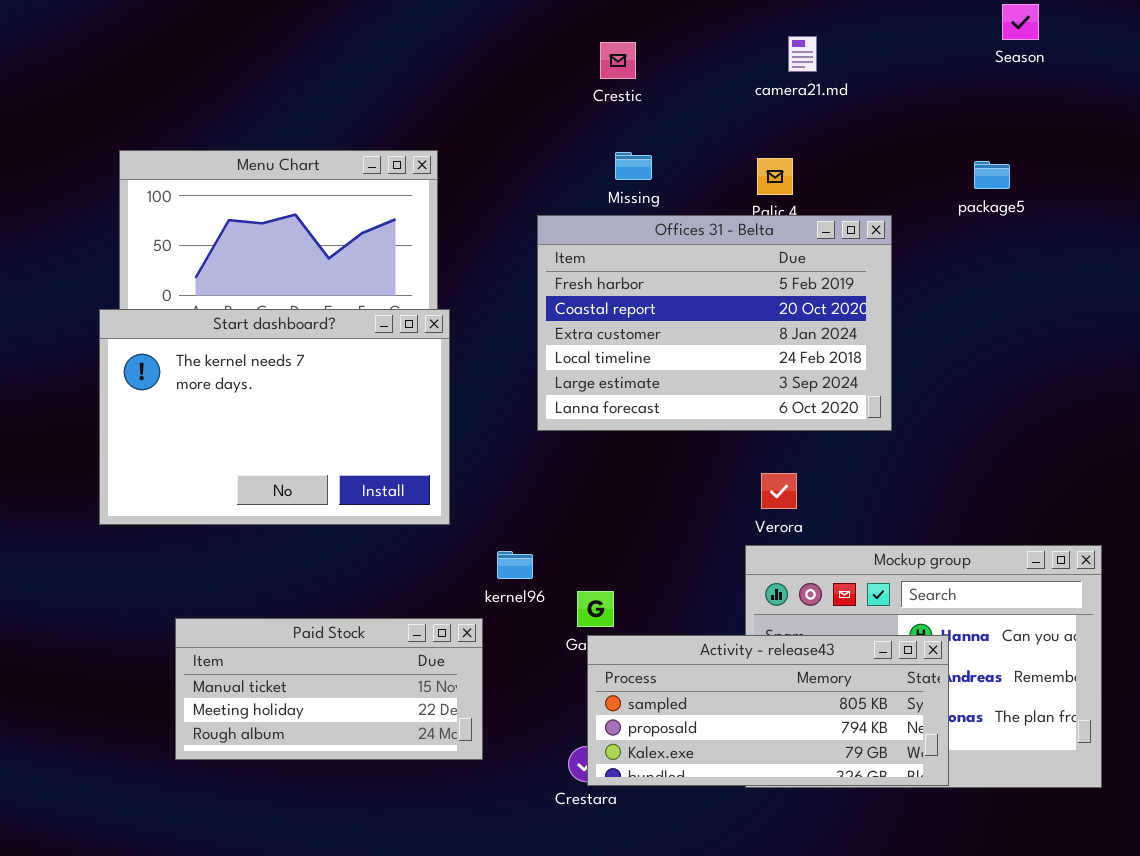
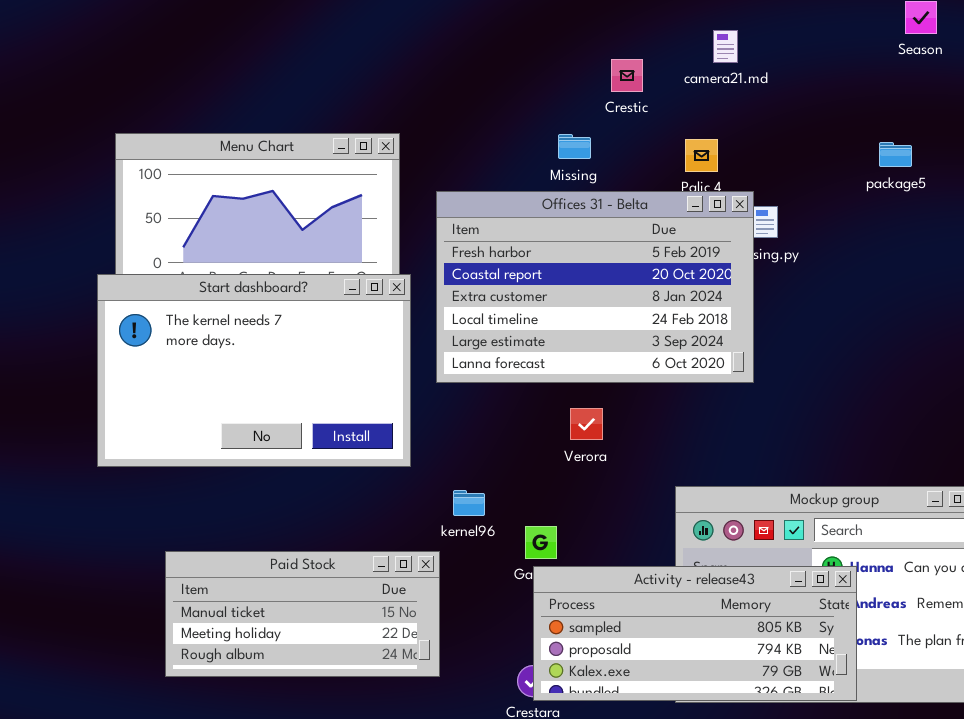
Crestic: [600,42,636,79] -> [611,59,643,92], moved
Offices 31 - Belta: [537,215,892,431] -> [436,191,754,383], moved
Verora: [761,473,797,509] -> [570,408,603,440], moved

